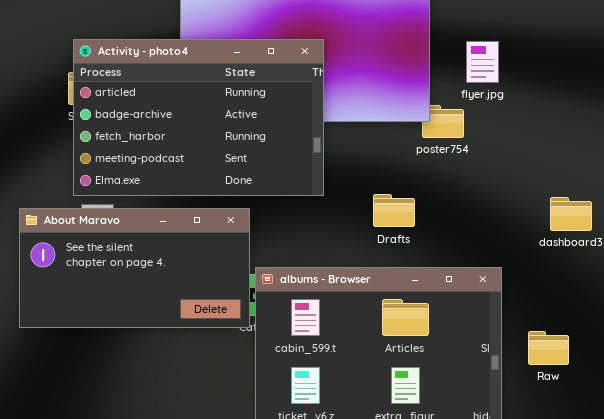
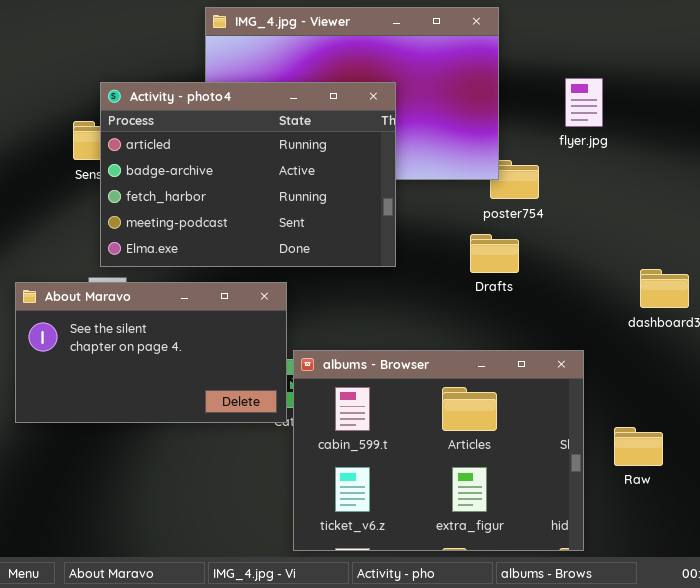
Activity - photo4: [73,39,324,196] -> [100,82,396,267], moved
flyer.jpg: [466,41,499,83] -> [565,78,603,127], moved
Drafts: [373,194,415,227] -> [470,234,519,273], moved

